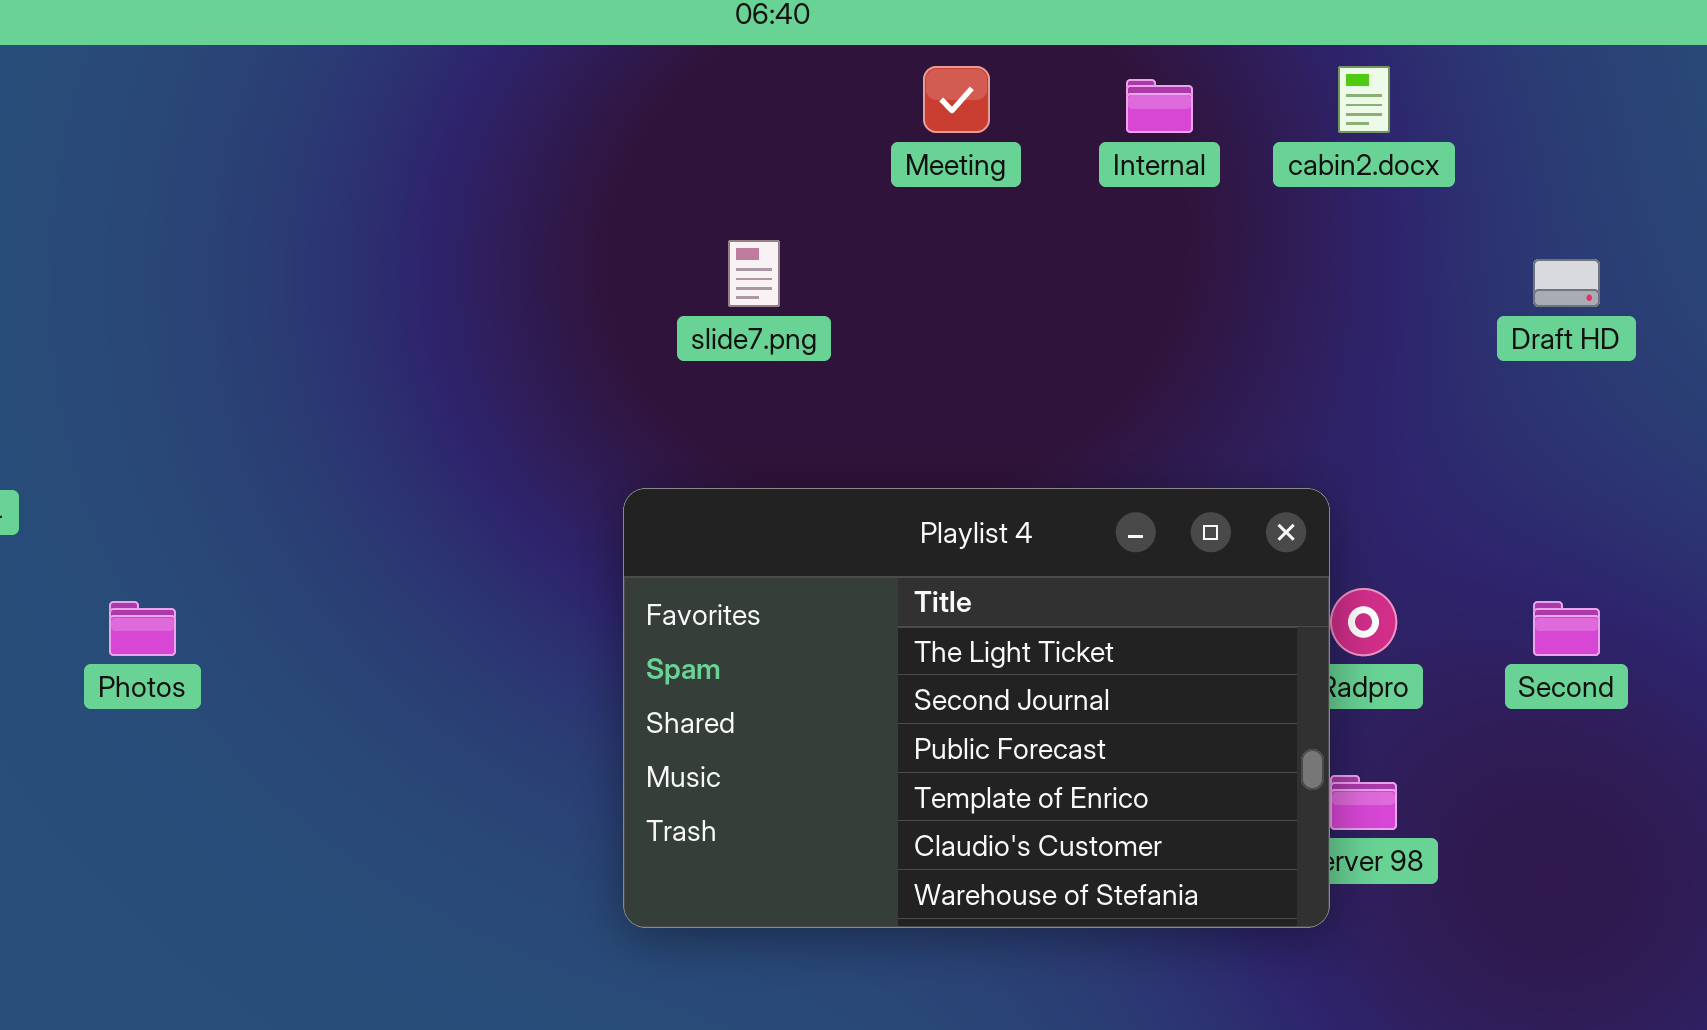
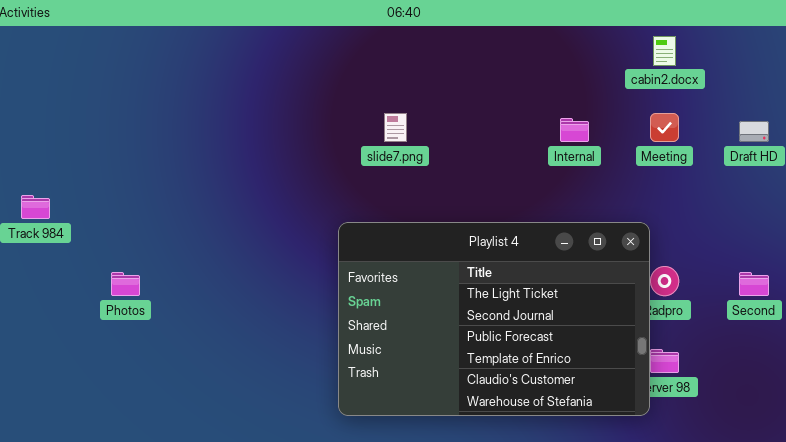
Meeting: [923,66,990,133] -> [650,113,679,142], moved
Internal: [1126,79,1193,133] -> [560,118,589,142], moved

